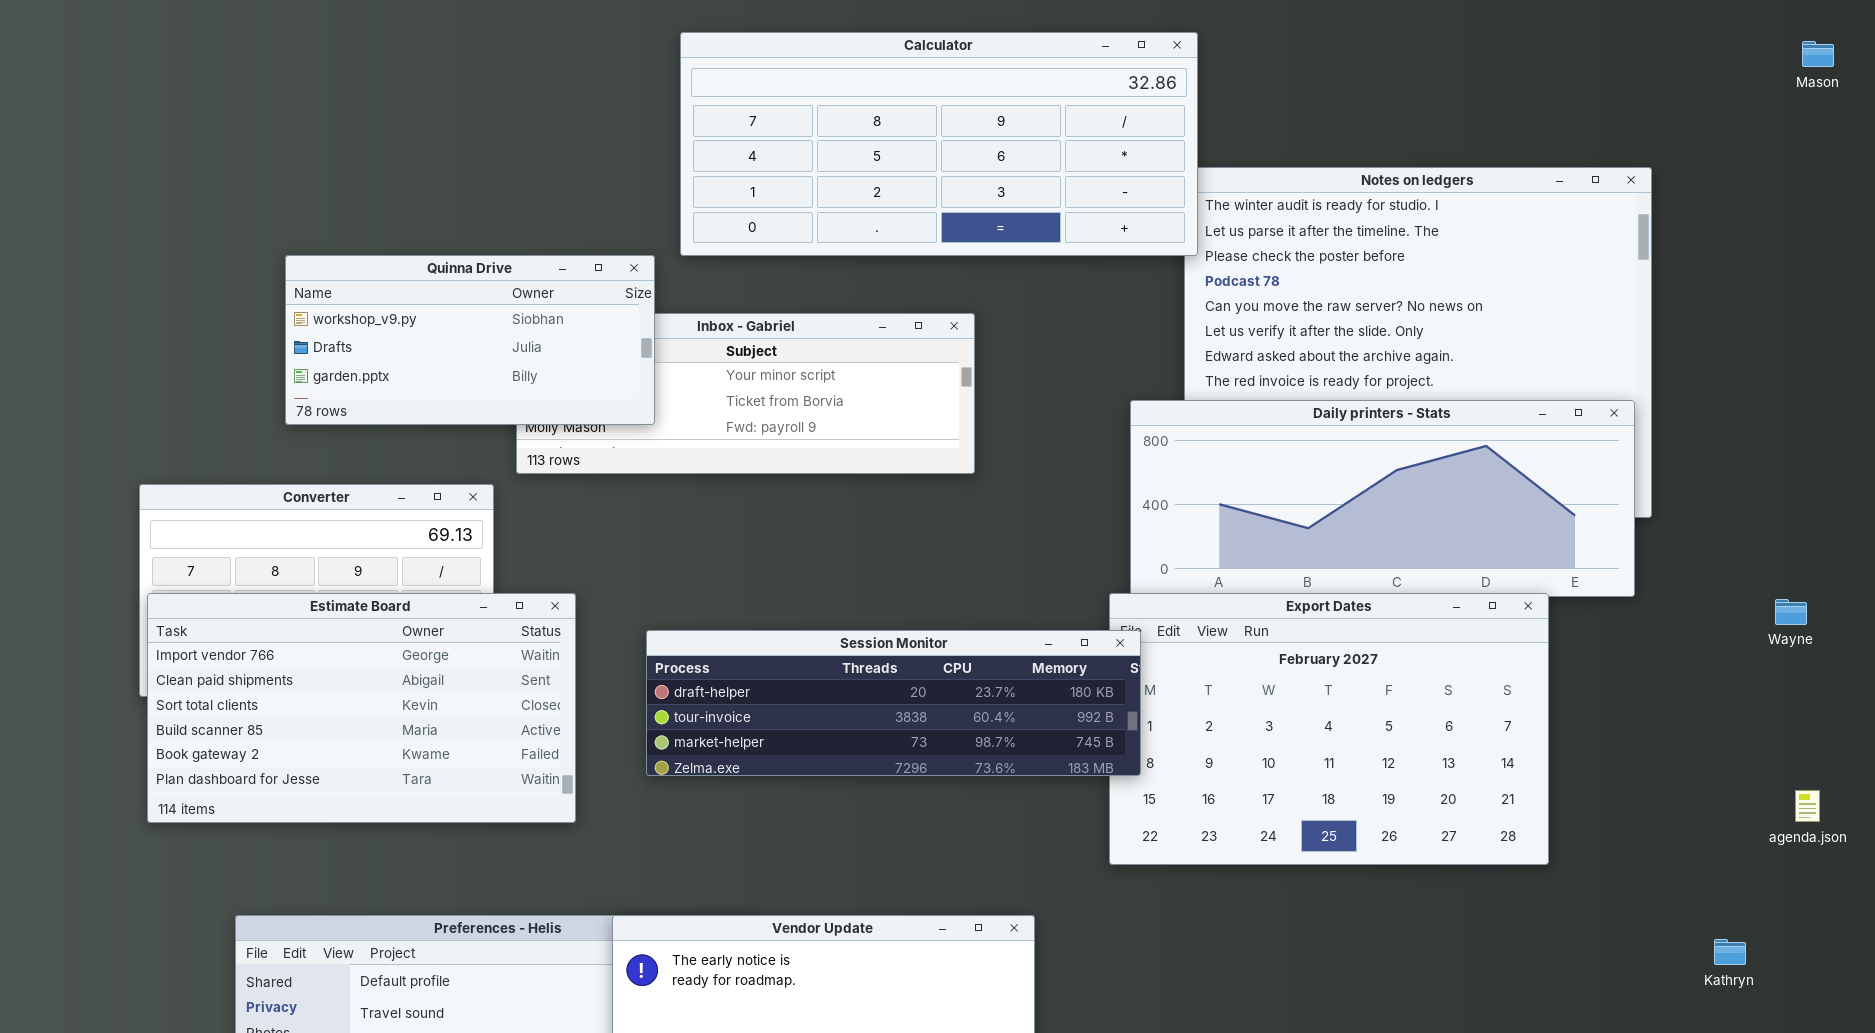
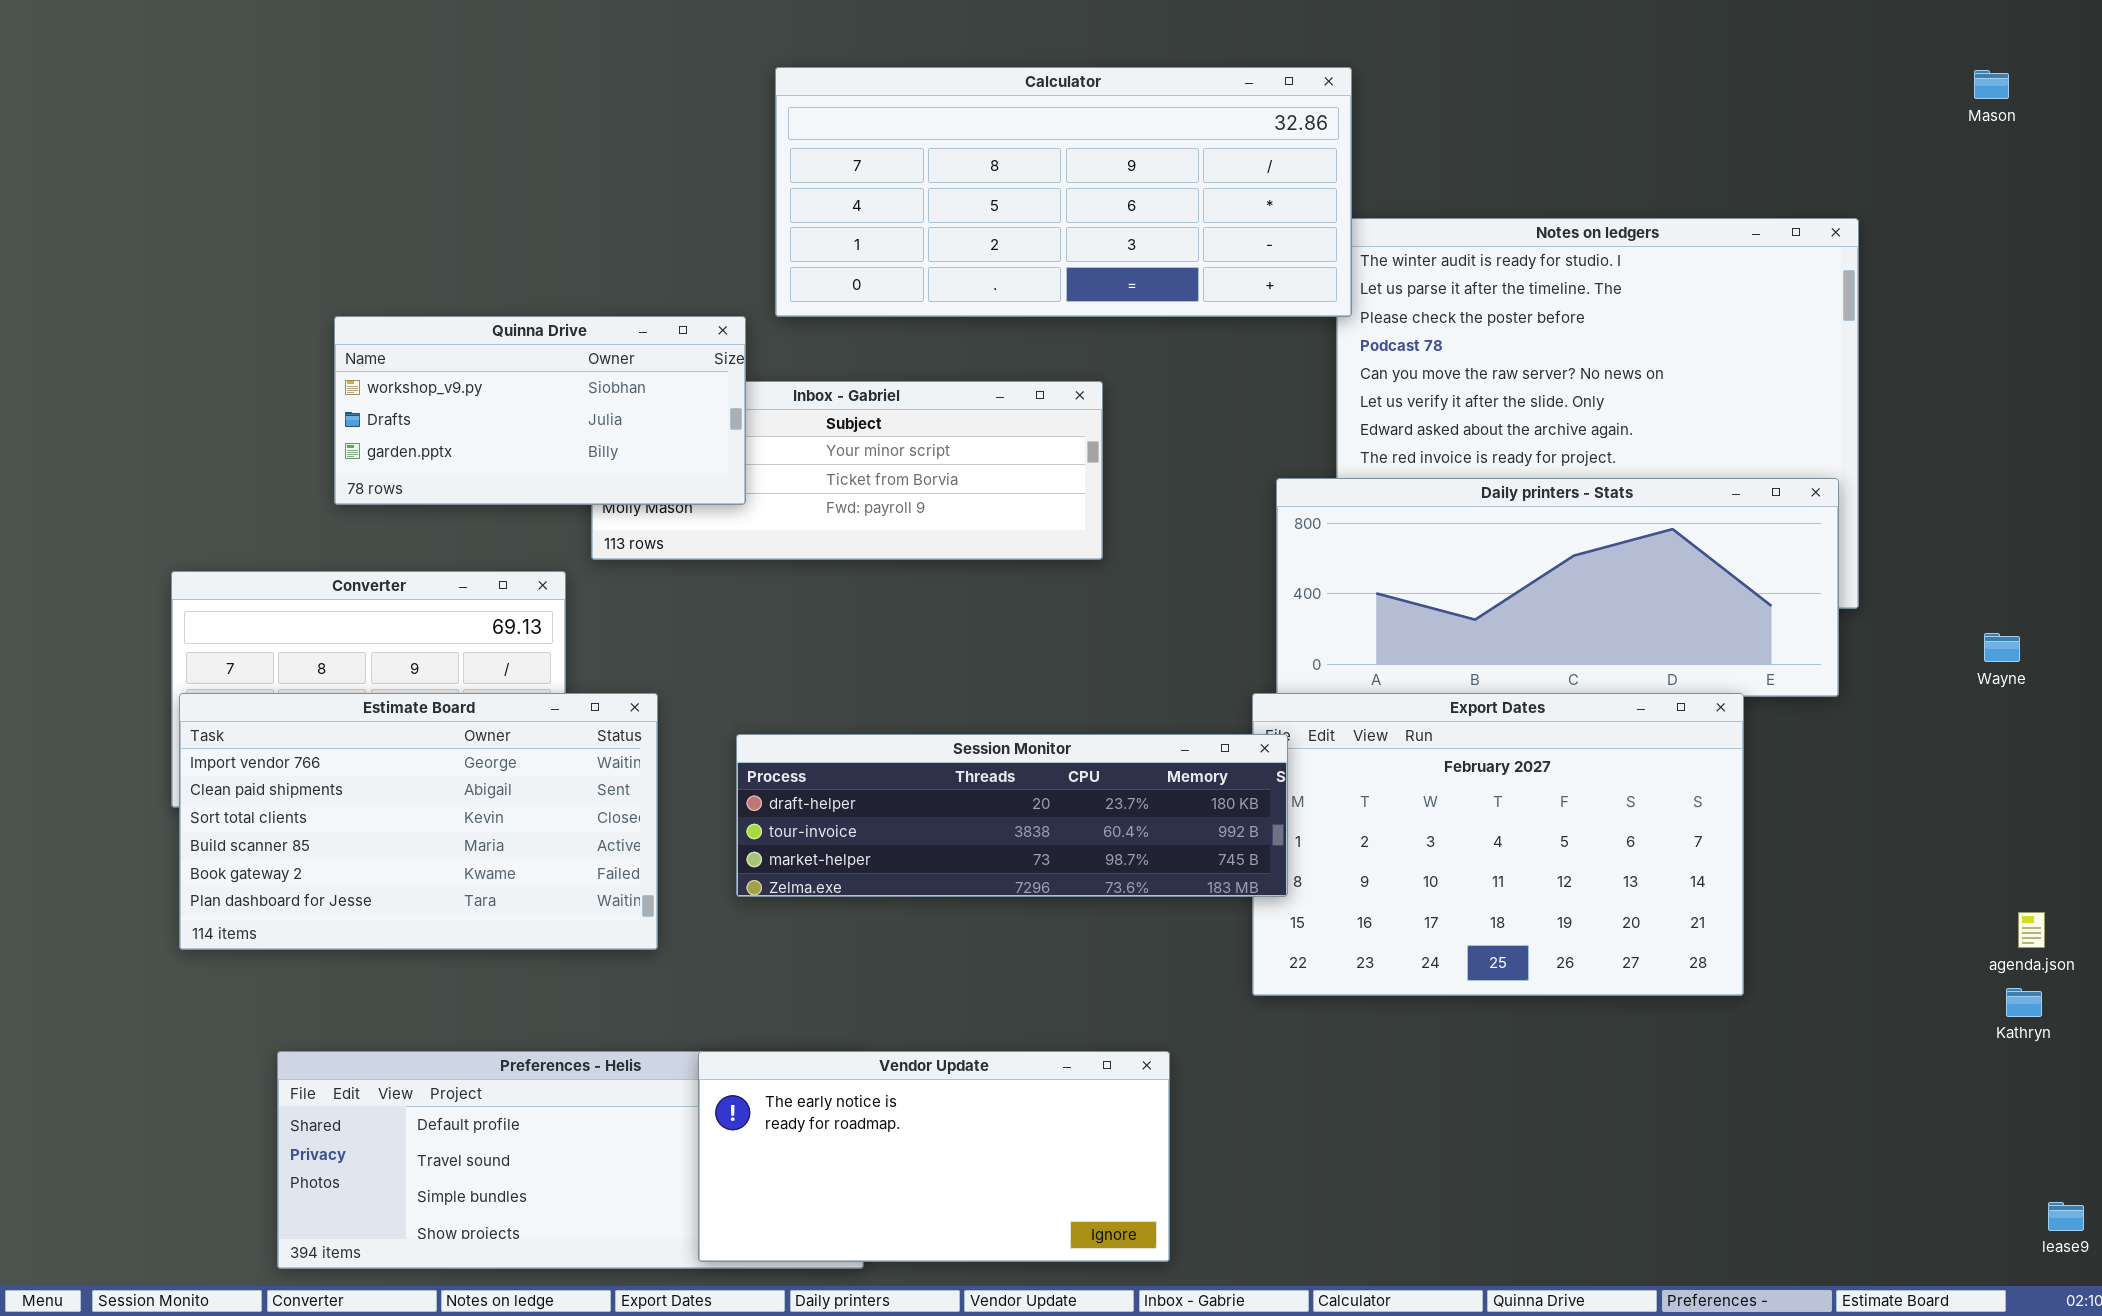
Mason: [1802,41,1834,67] -> [1974,70,2009,99], moved
Wayne: [1775,599,1807,625] -> [1984,633,2020,662], moved
Kathryn: [1714,939,1746,965] -> [2006,988,2042,1017], moved

